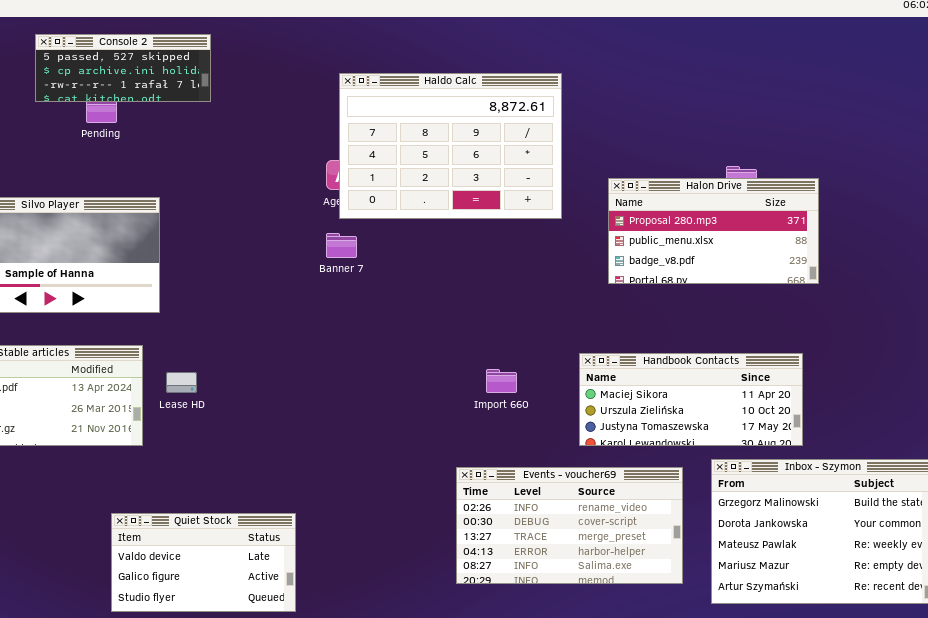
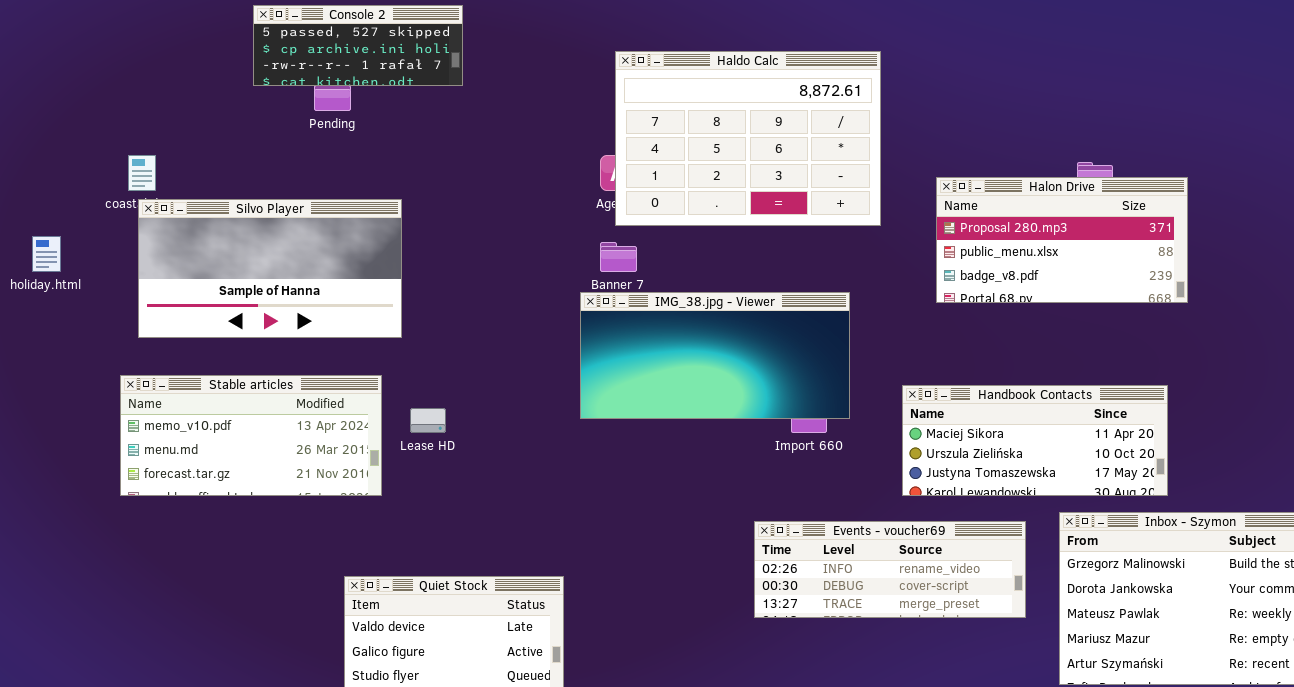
IMG_38.jpg - Viewer: none -> [580,292,850,419], opened
Events - voucher69: [456,467,683,584] -> [754,521,1026,618], resized

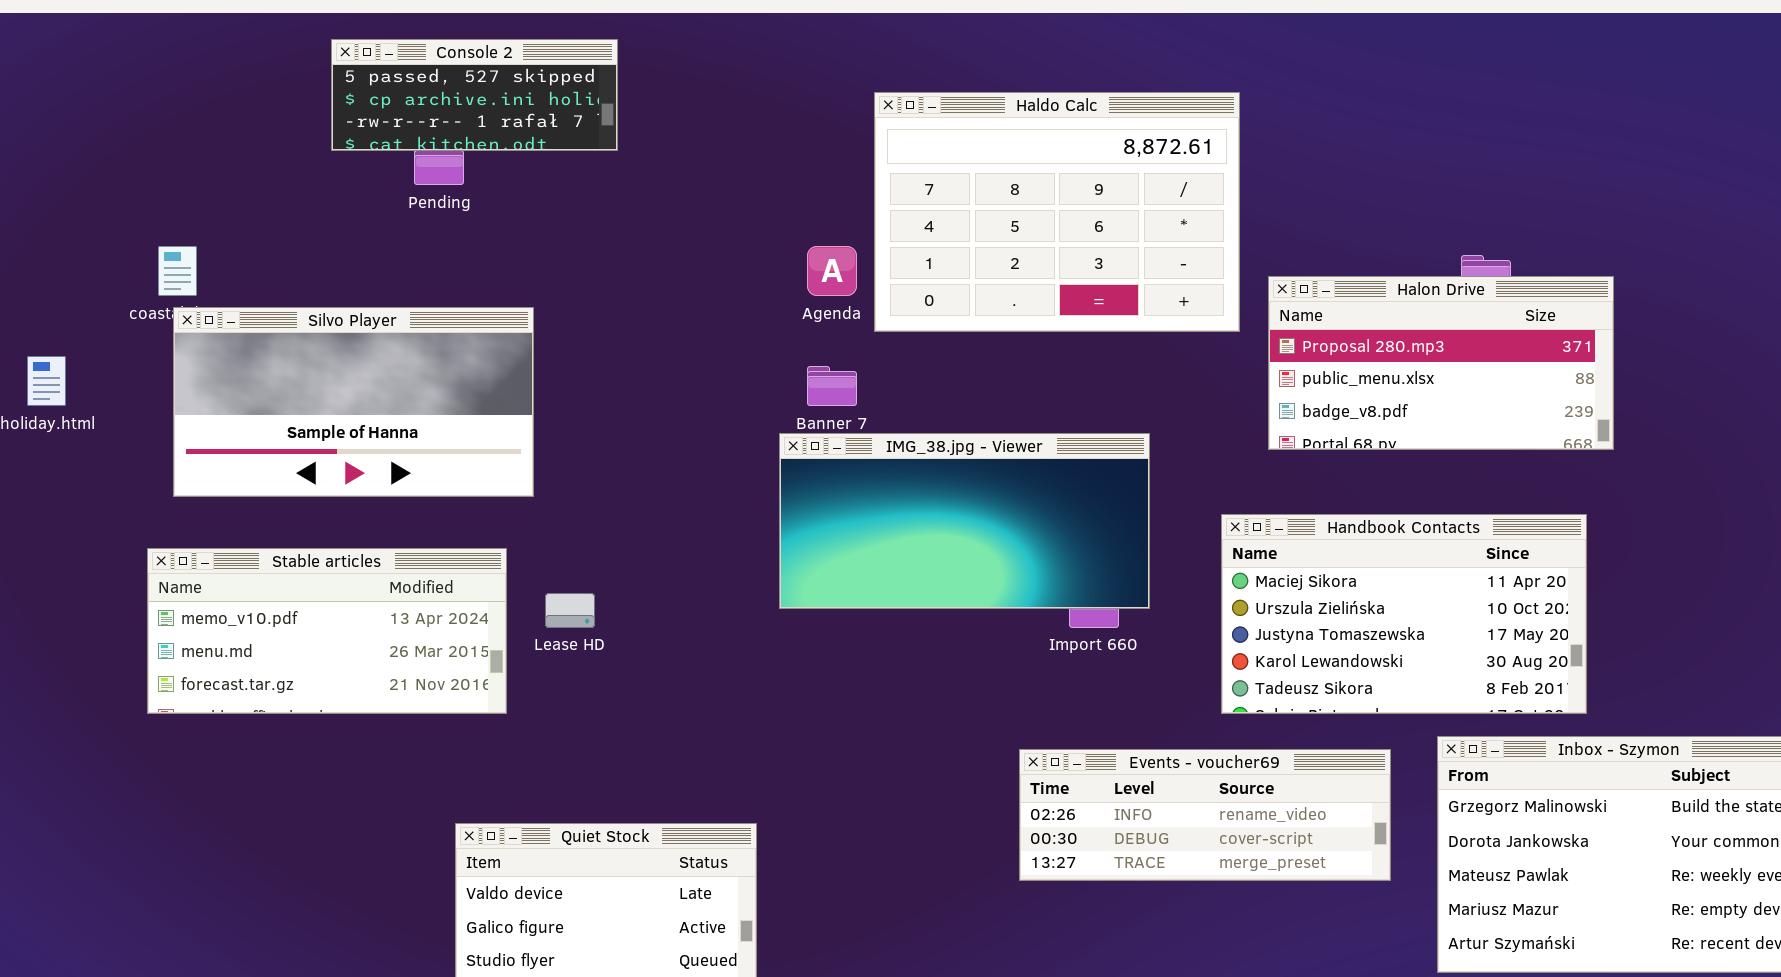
Haldo Calc: [615,51,881,226] -> [874,92,1240,332], moved
Handbook Contacts: [902,385,1168,496] -> [1221,514,1587,714], resized

